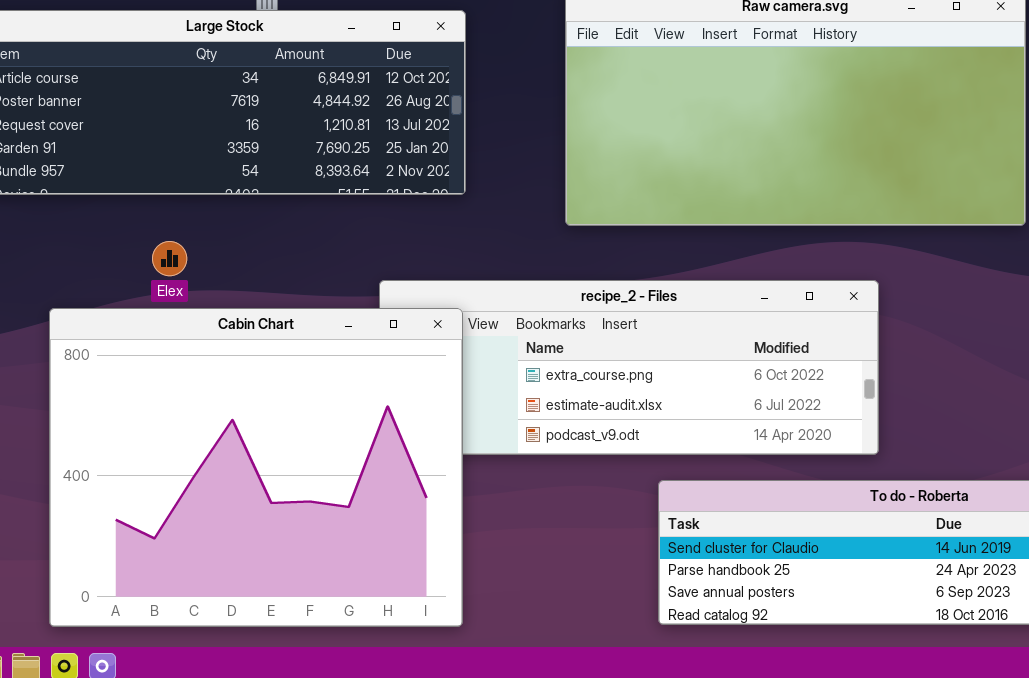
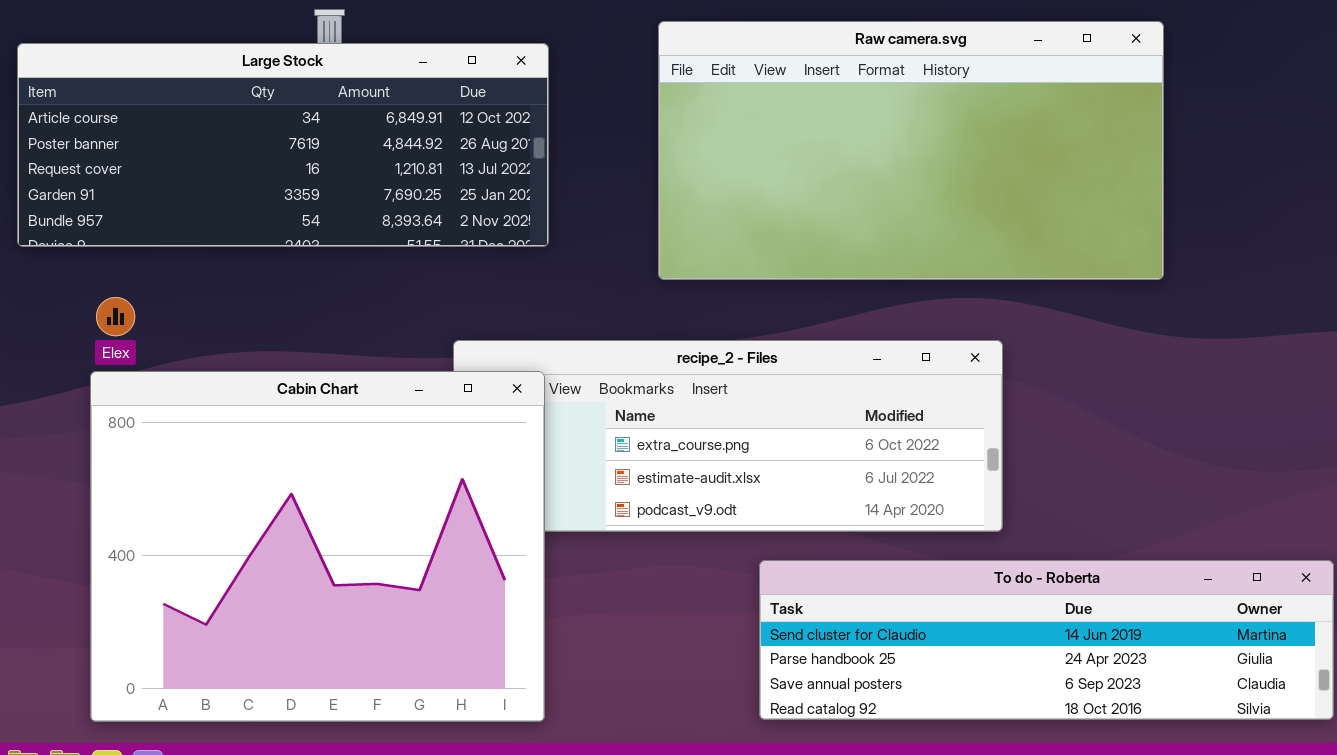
Elex: [152,241,187,276] -> [96,297,135,336], moved

